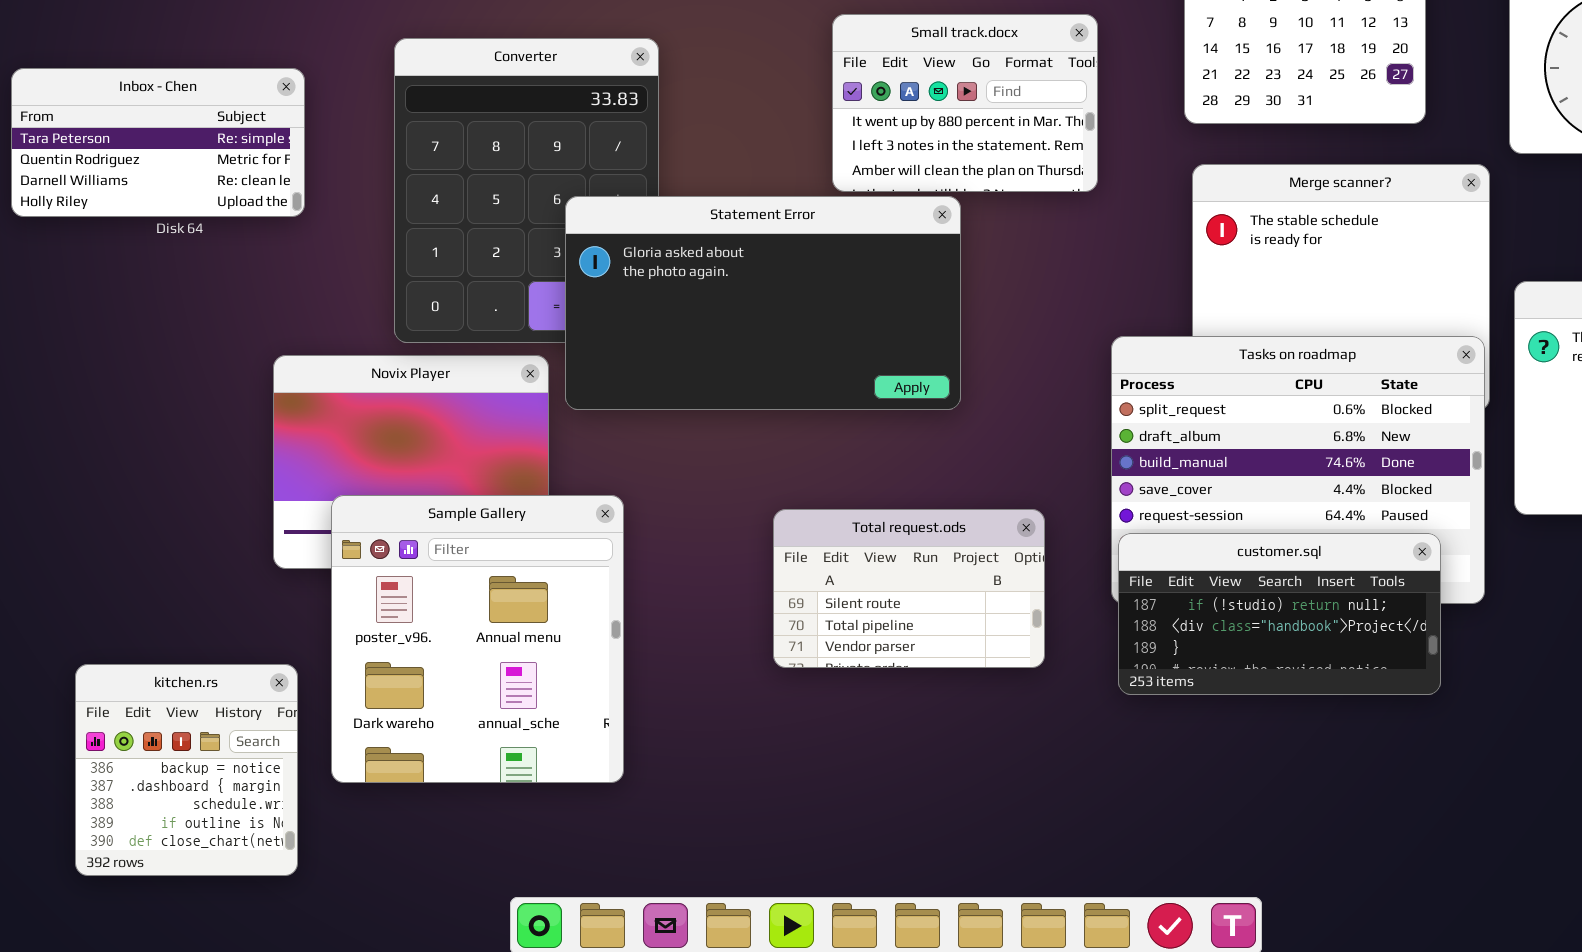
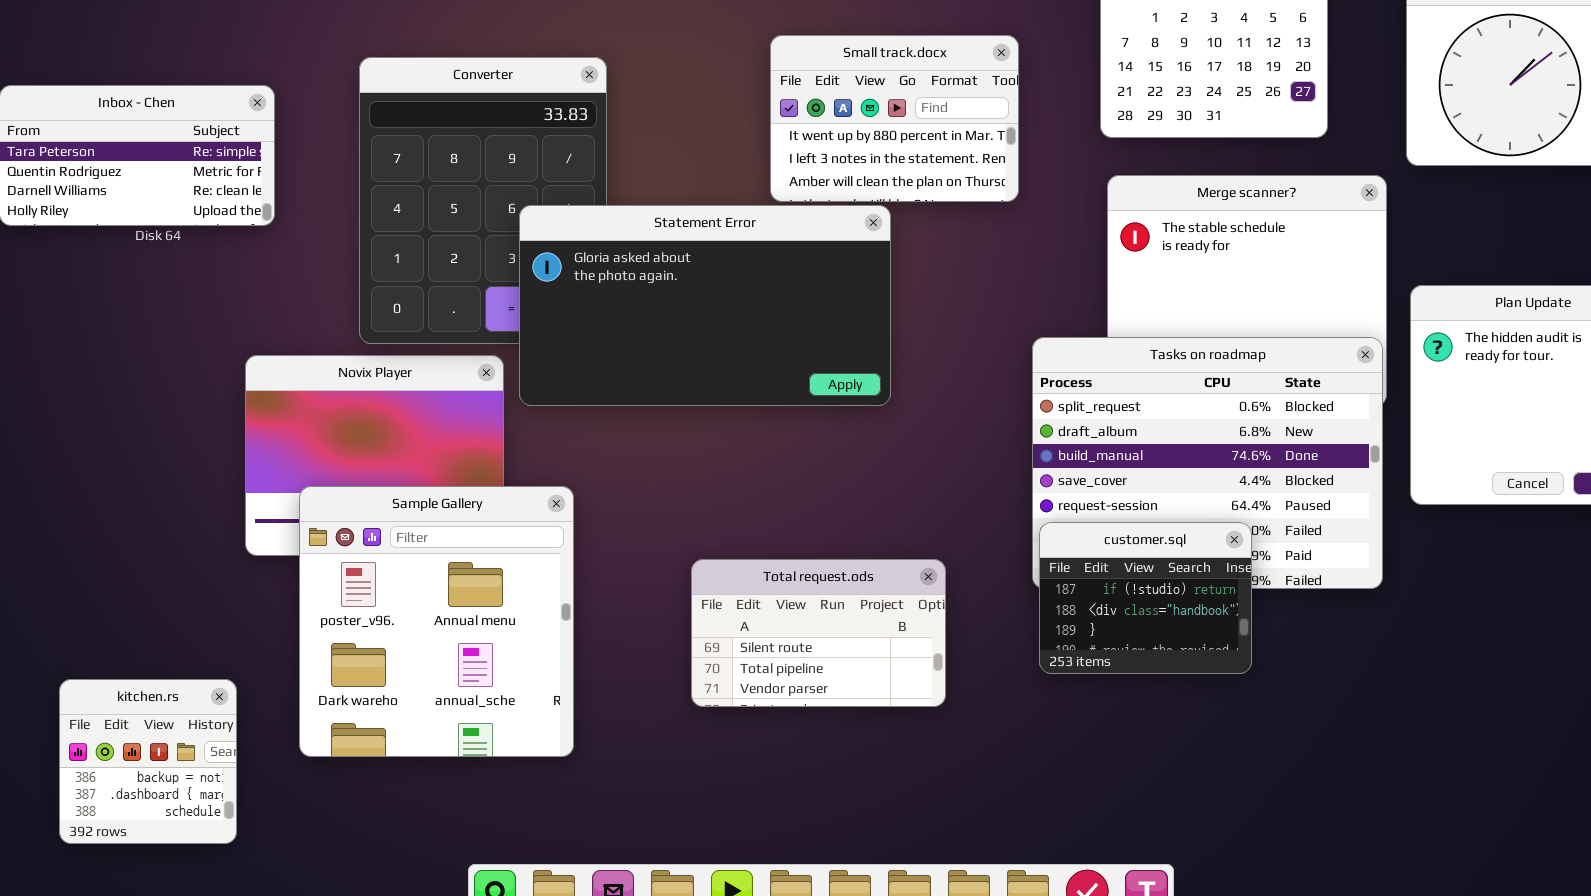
Total request.ods: [773,509,1045,668] -> [691,559,946,707], moved
customer.sql: [1118,533,1441,695] -> [1039,522,1252,674], resized
kitchen.rs: [75,664,298,876] -> [59,679,237,844], resized

